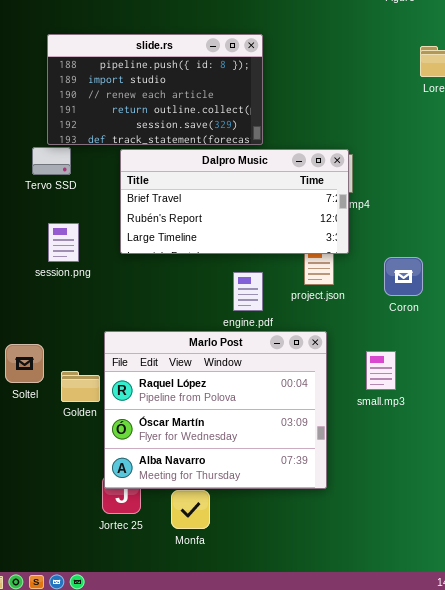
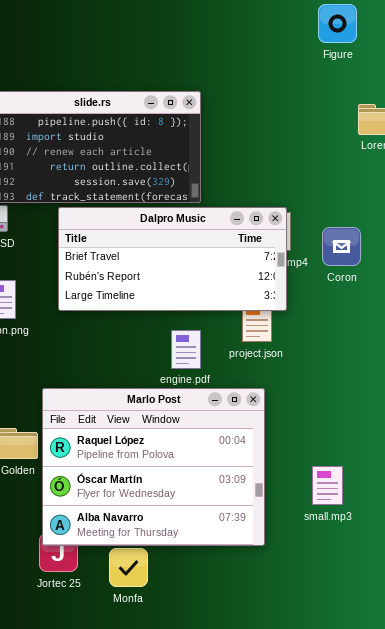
Coron: [384,257,423,296] -> [322,227,361,266], moved
small.mp3: [366,351,396,390] -> [312,466,343,505], moved

